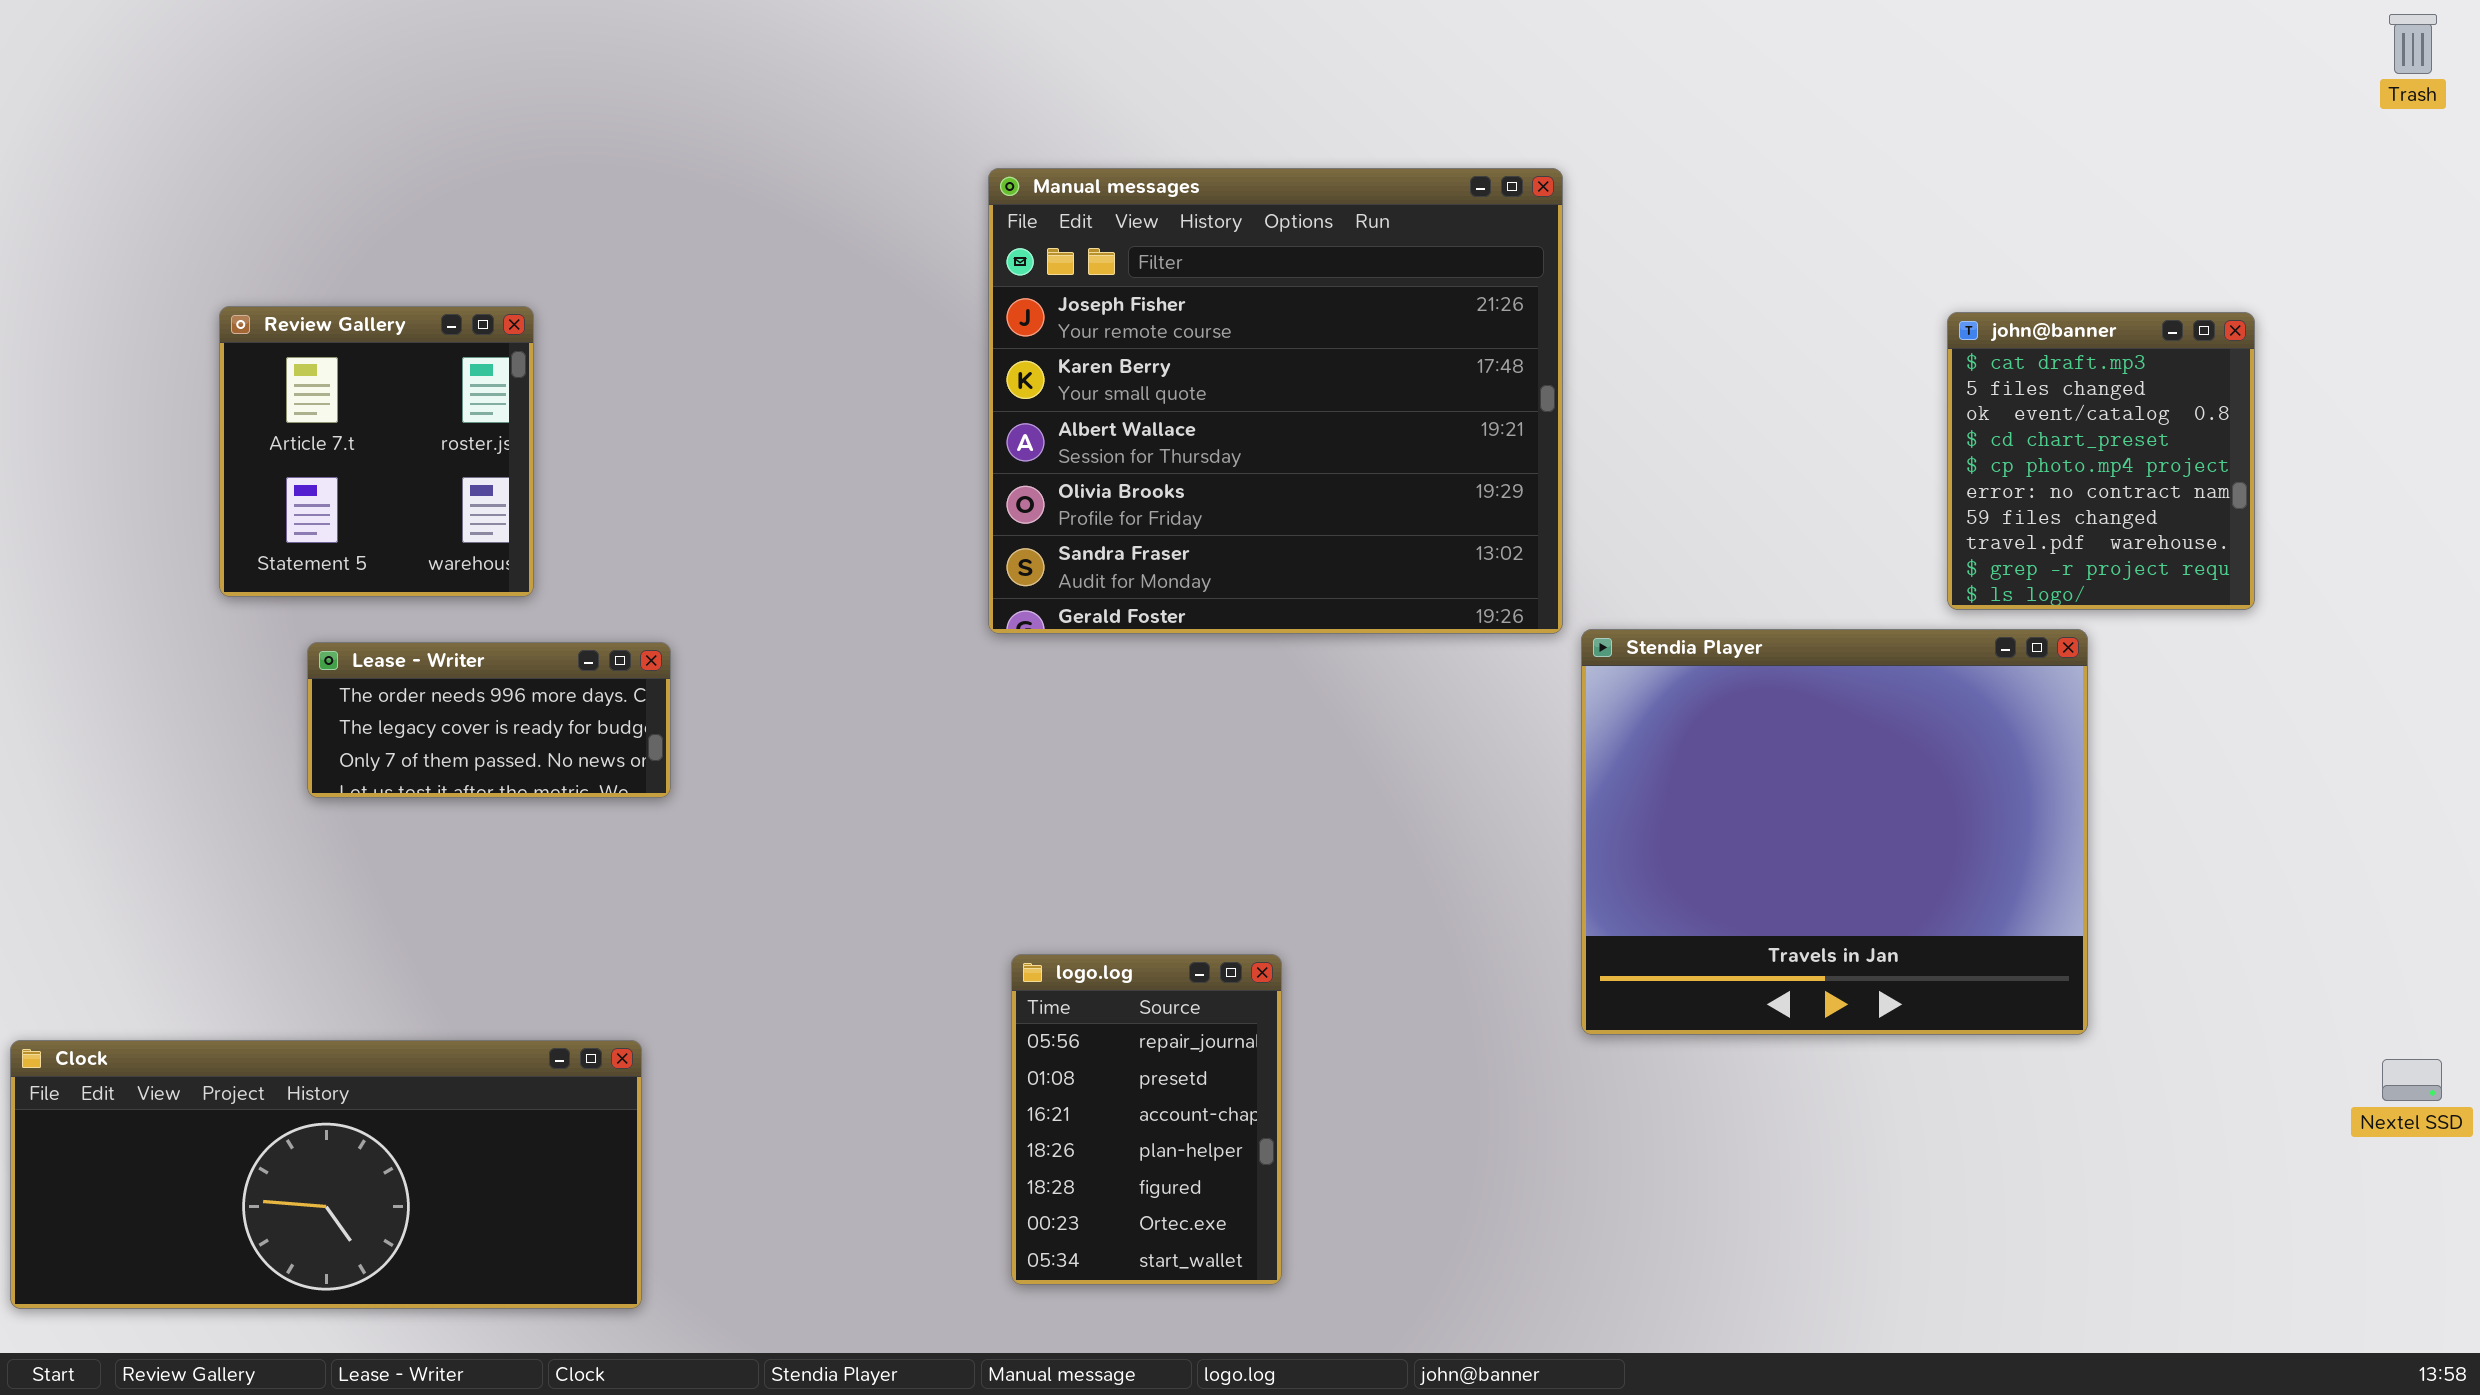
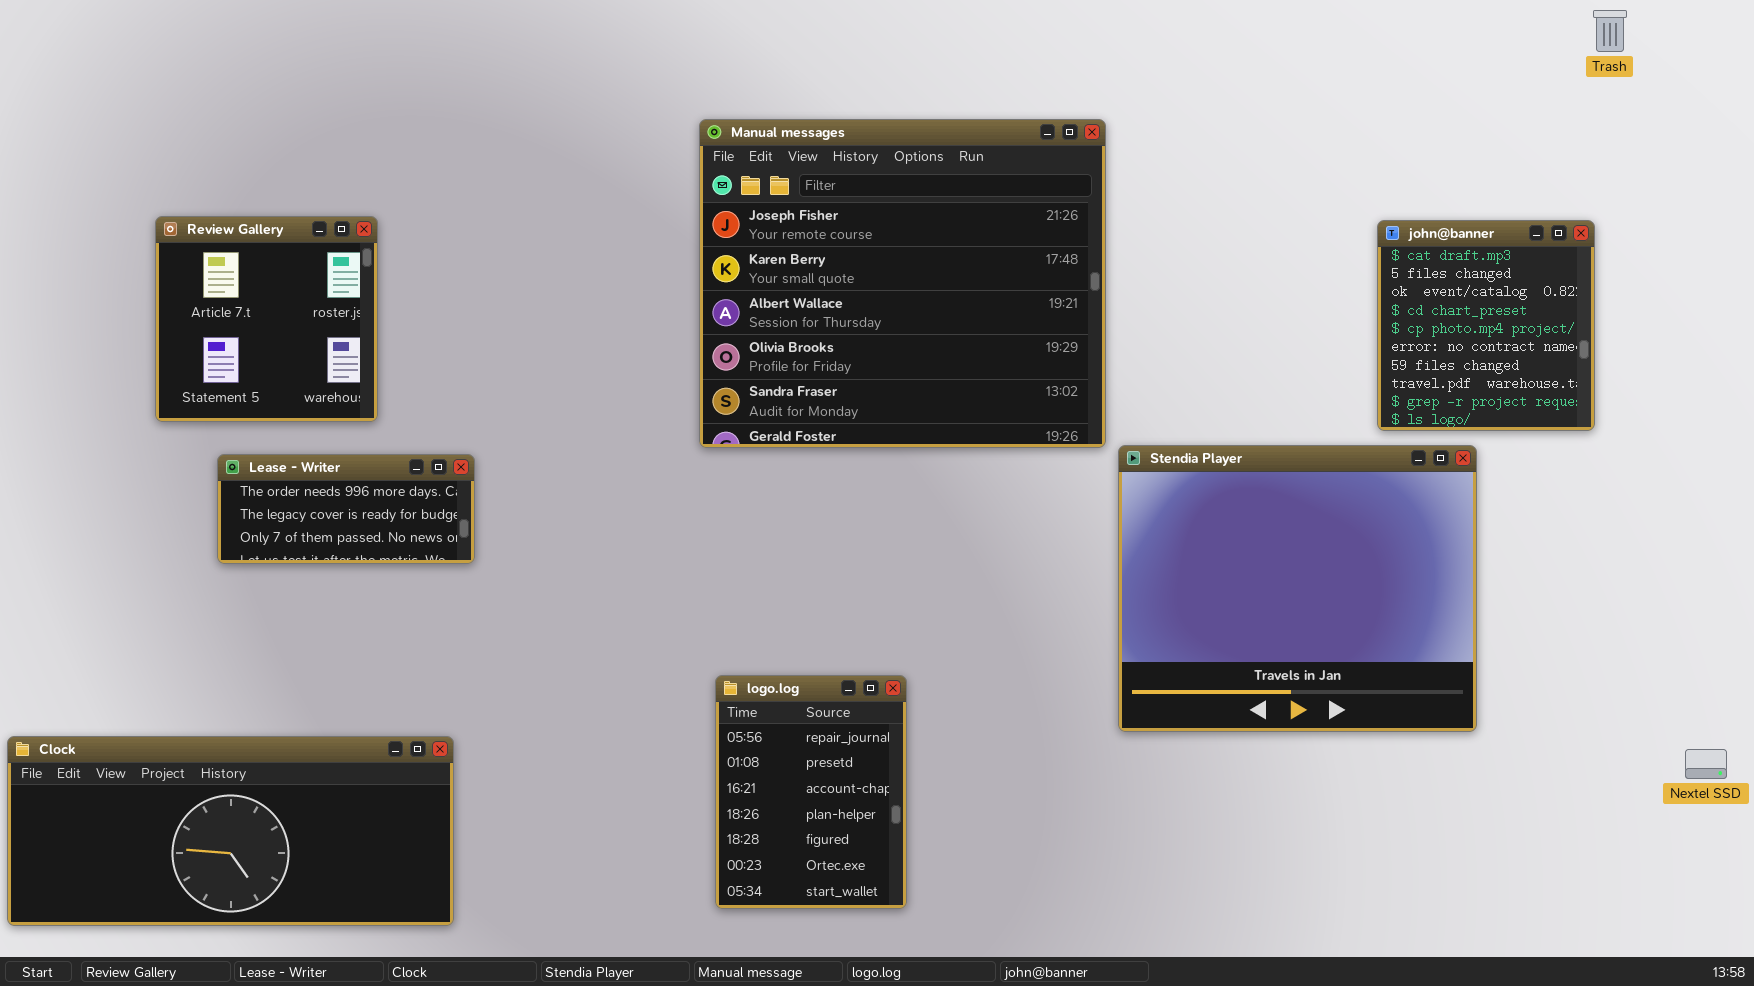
Trash: [2389,14,2437,74] -> [1593,10,1627,52], moved

